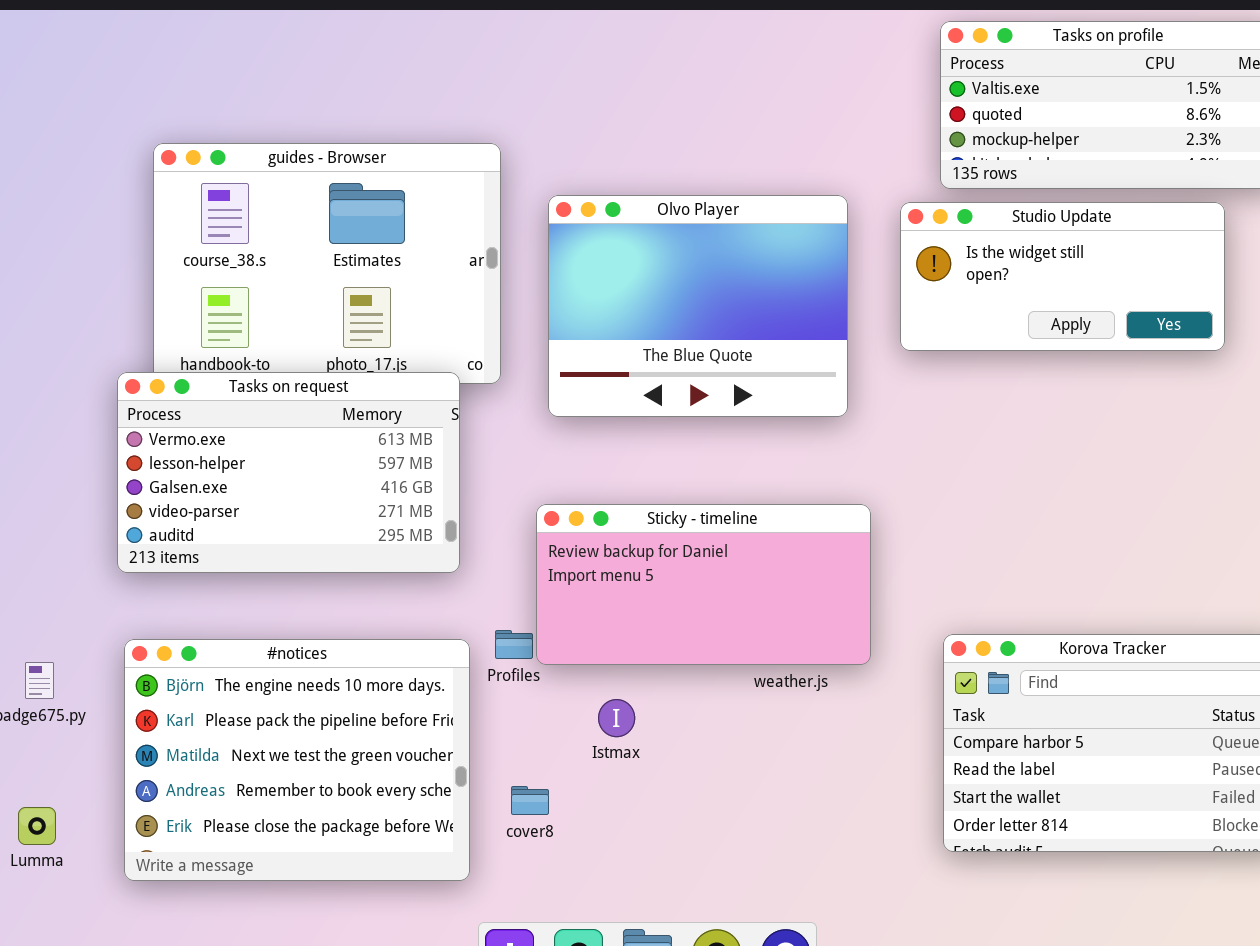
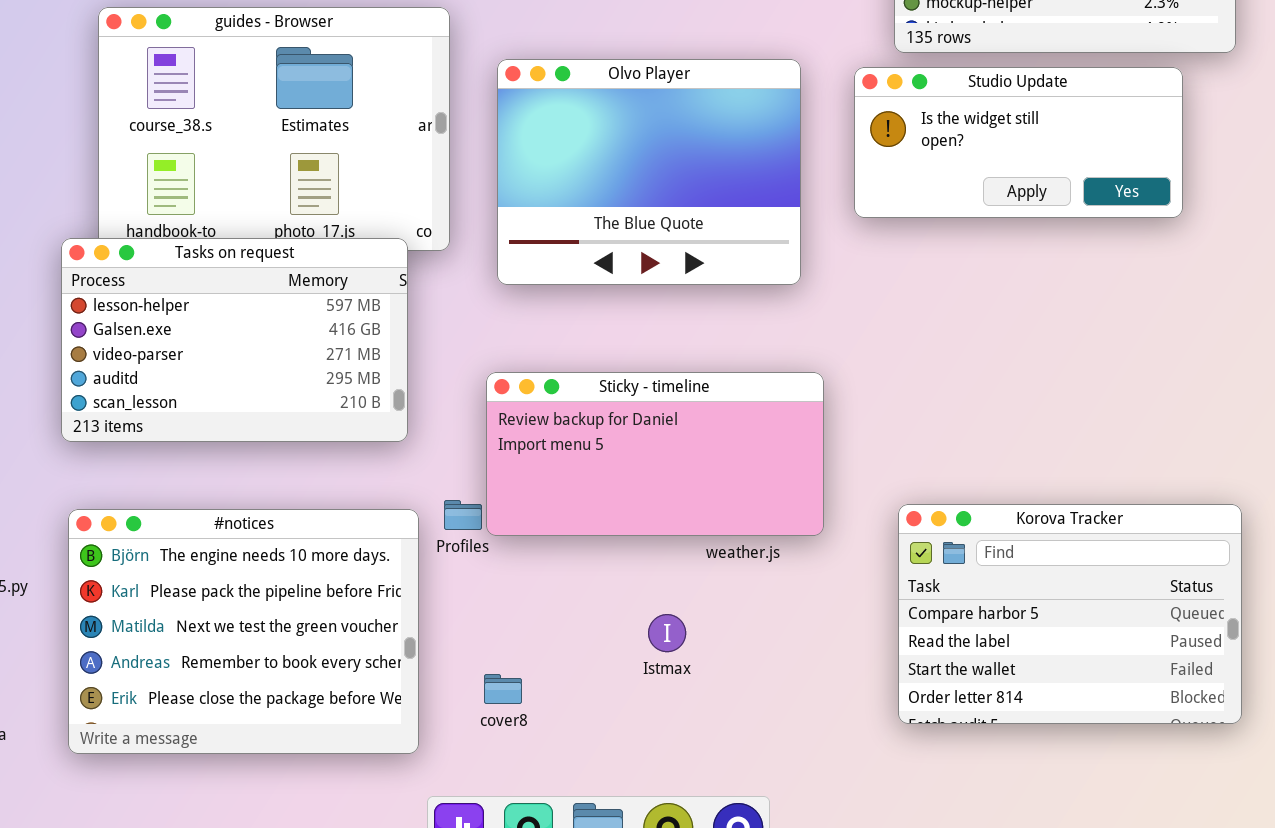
Tasks on request: [117,372,460,573] -> [61,238,408,442], scrolled down 1 row
Istmax: [598,699,635,737] -> [648,614,686,652], moved
cover8: [511,786,549,815] -> [484,674,522,704], moved

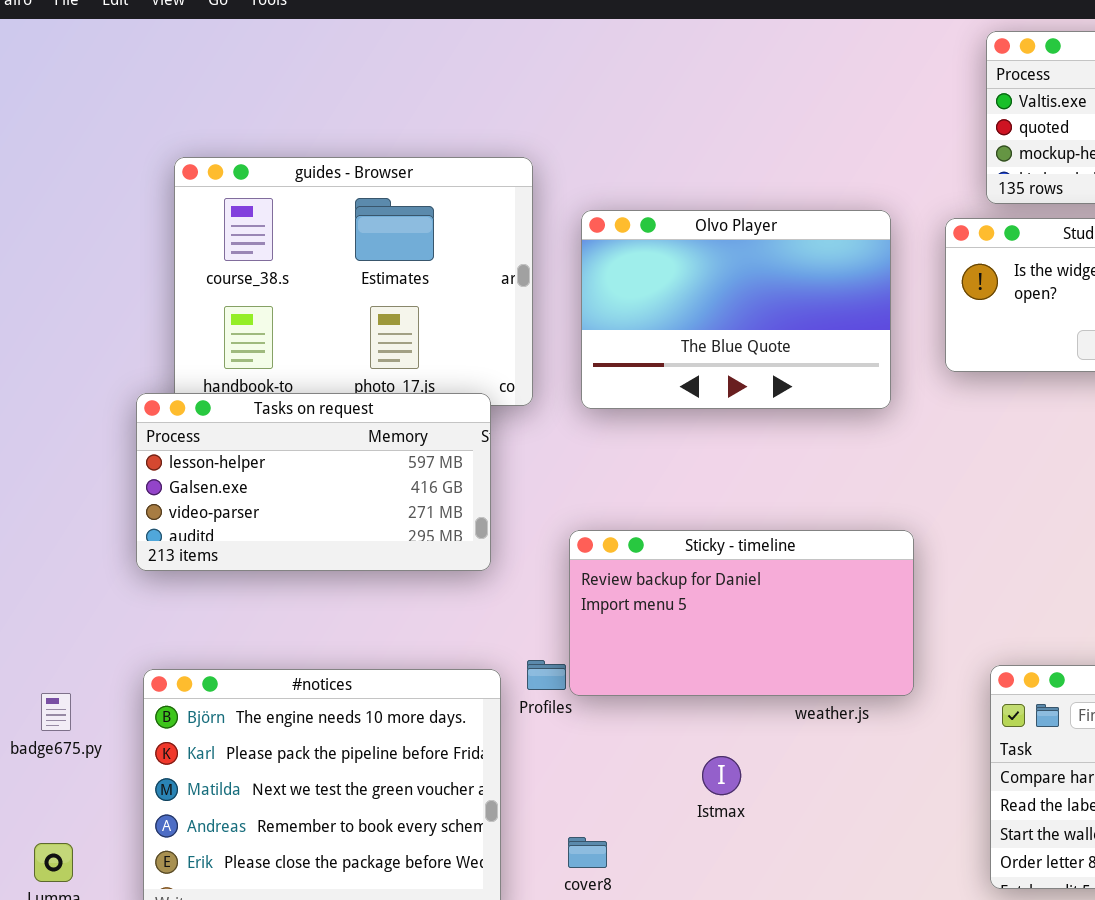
Olvo Player: [497,59,801,285] -> [581,210,891,409], resized
Tasks on request: [61,238,408,442] -> [136,393,491,571], resized
Istmax: [648,614,686,652] -> [702,756,741,795], moved

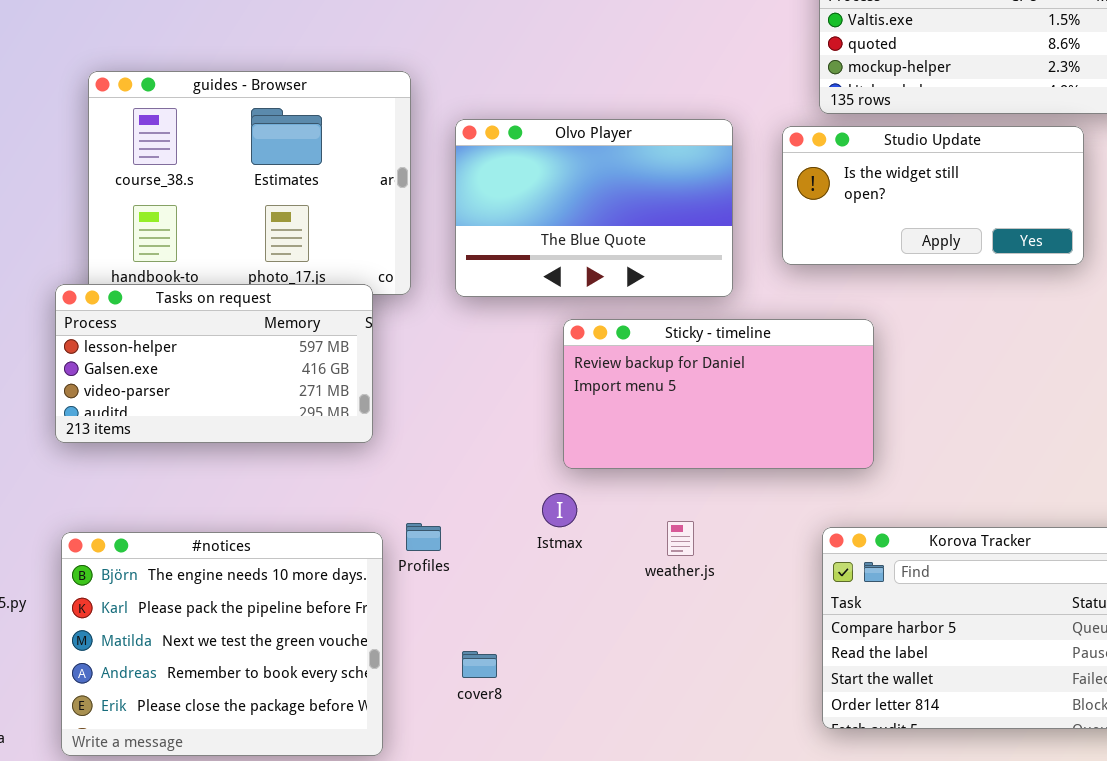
Sticky - timeline: [569,530,914,696] -> [563,319,874,469], moved
Istmax: [702,756,741,795] -> [542,493,577,527], moved
cover8: [568,837,607,868] -> [462,651,497,678], moved

